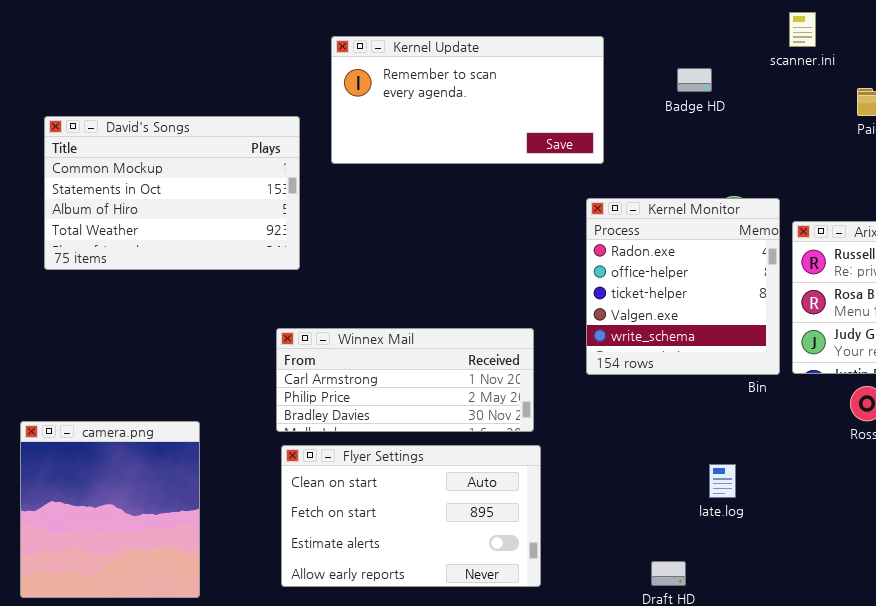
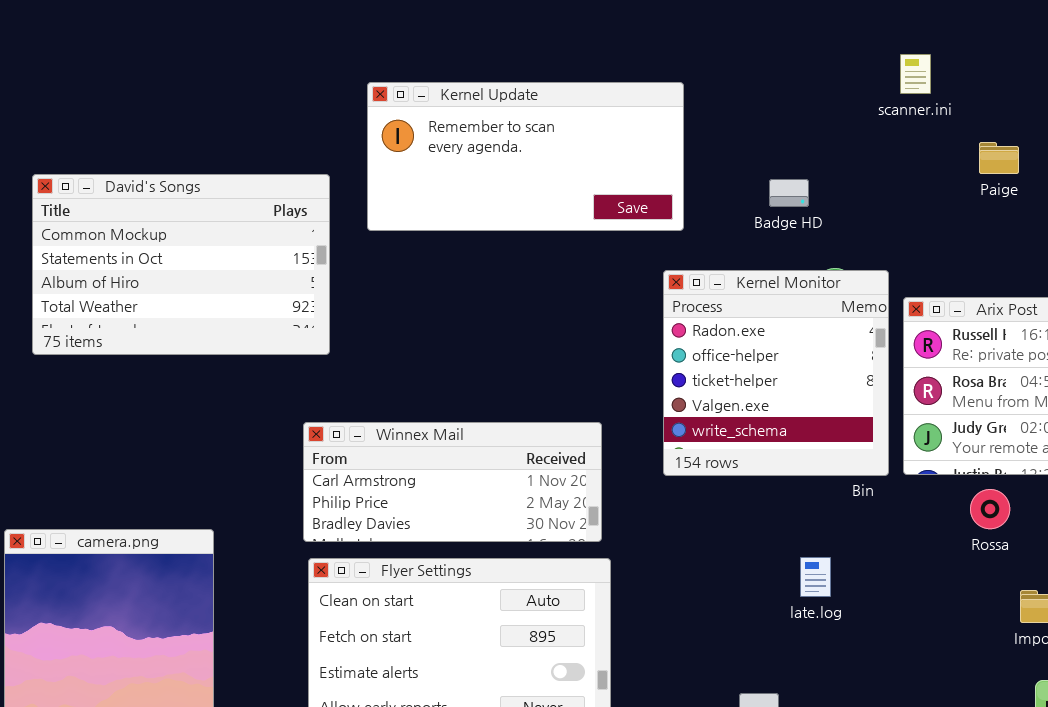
Badge HD: [677,68,712,92] -> [769,179,809,207], moved
late.log: [709,464,736,498] -> [800,557,831,597], moved

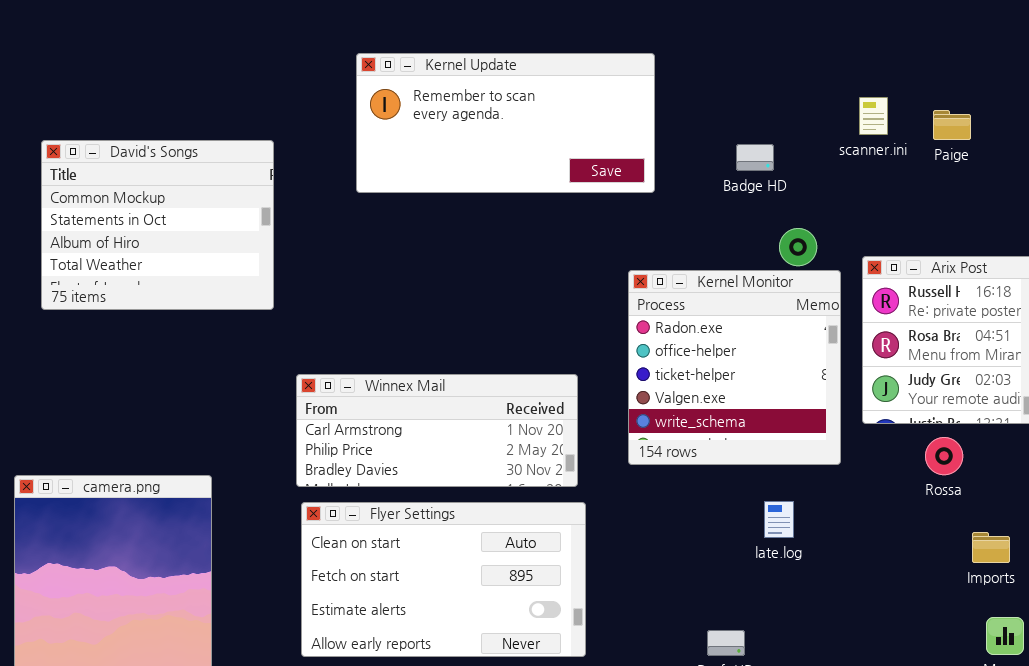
scanner.ini: [900,54,931,94] -> [859,97,888,135], moved
David's Songs: [32,174,330,355] -> [41,140,274,310], resized
Kernel Monitor: [663,270,889,476] -> [628,270,841,465], moved

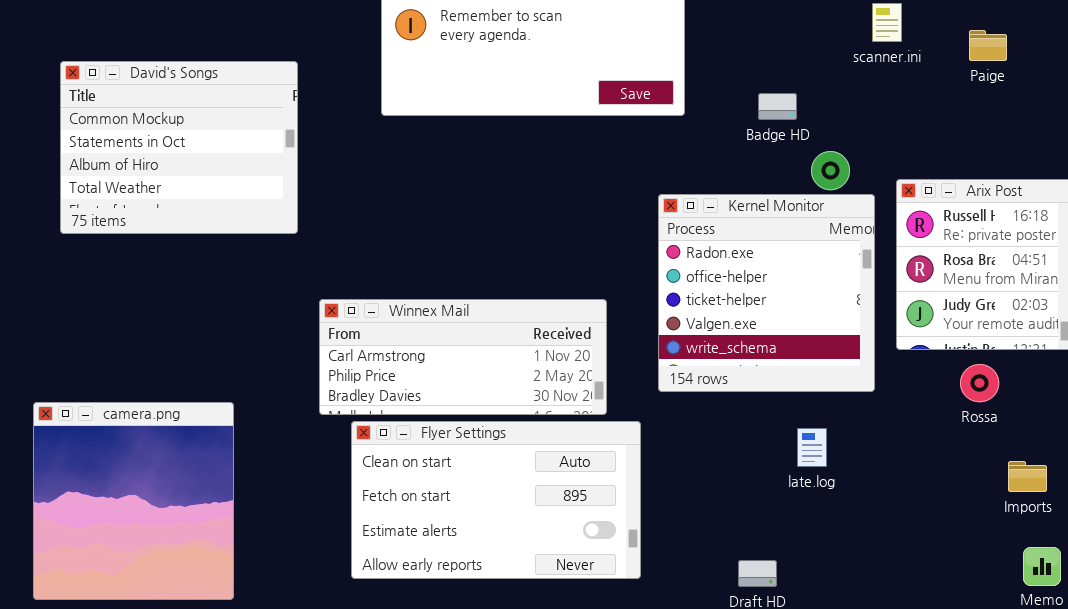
scanner.ini: [859,97,888,135] -> [872,3,902,42], moved
Badge HD: [736,144,774,171] -> [758,93,797,120], moved
Flyer Settings: [301,502,586,657] -> [351,421,641,579], moved

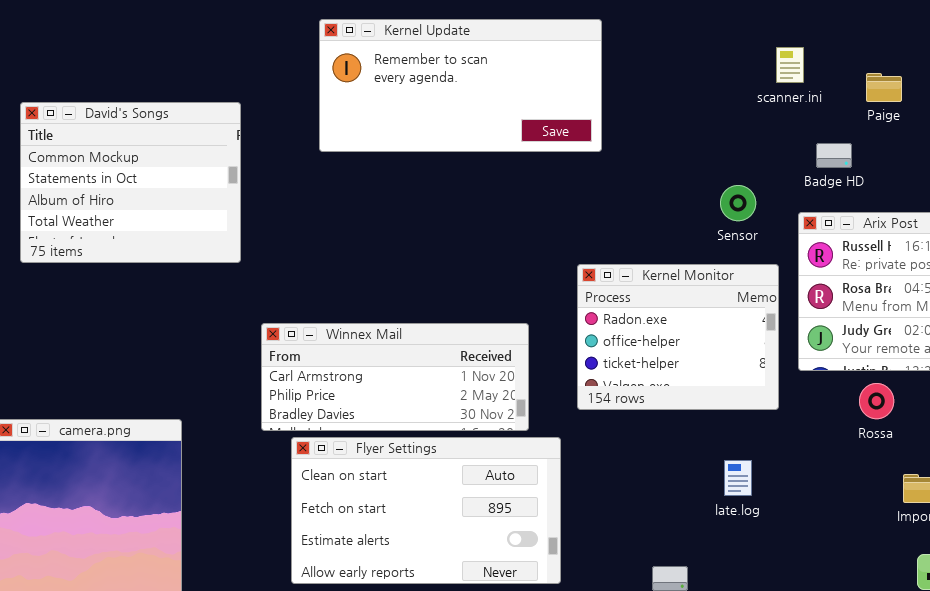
Badge HD: [758,93,797,120] -> [816,143,852,168], moved
Kernel Monitor: [658,194,875,392] -> [577,264,779,410], resized
late.log: [797,428,827,467] -> [724,460,752,496], moved

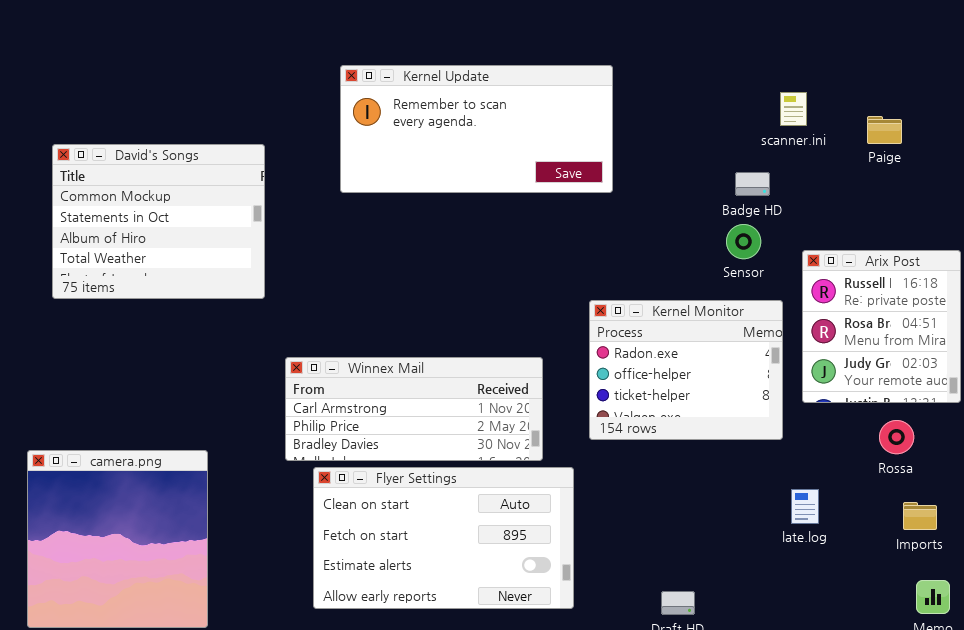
Badge HD: [816,143,852,168] -> [735,172,770,196], moved
Rossa: [859,383,894,419] -> [879,420,914,454], moved
late.log: [724,460,752,496] -> [791,489,819,524], moved

